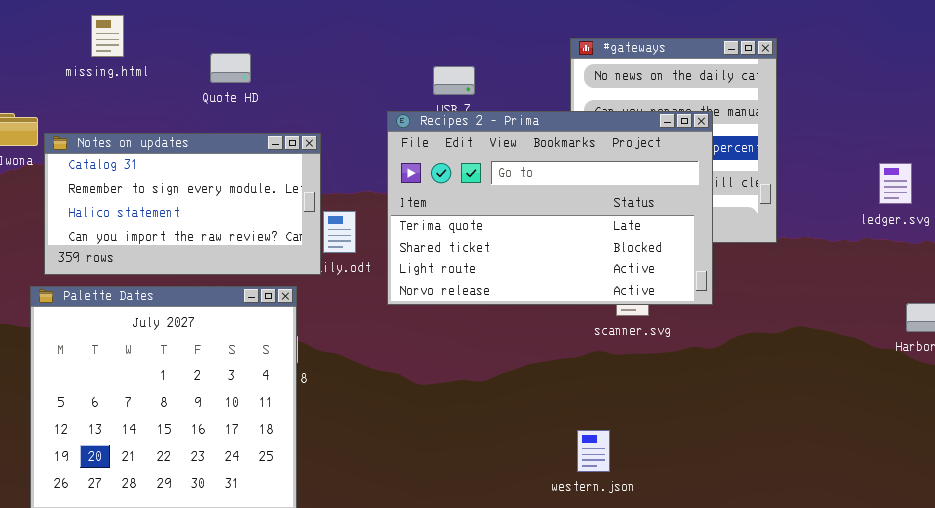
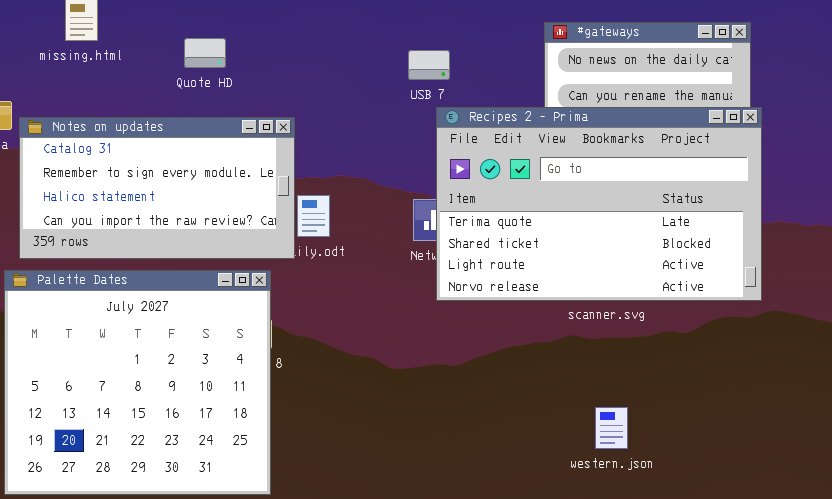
Recipes 2 - Prima: [387,111,713,305] -> [436,107,762,301], moved
western.json: [577,430,610,472] -> [595,407,628,449], moved

